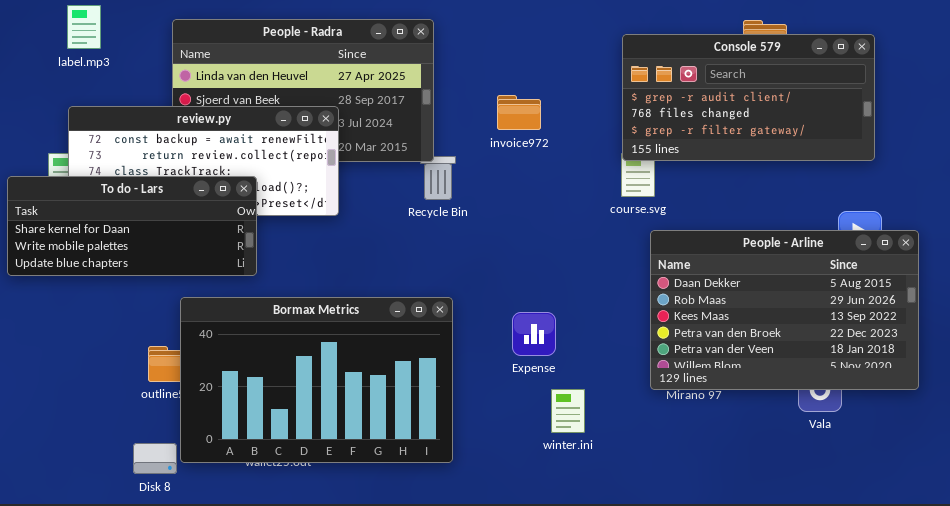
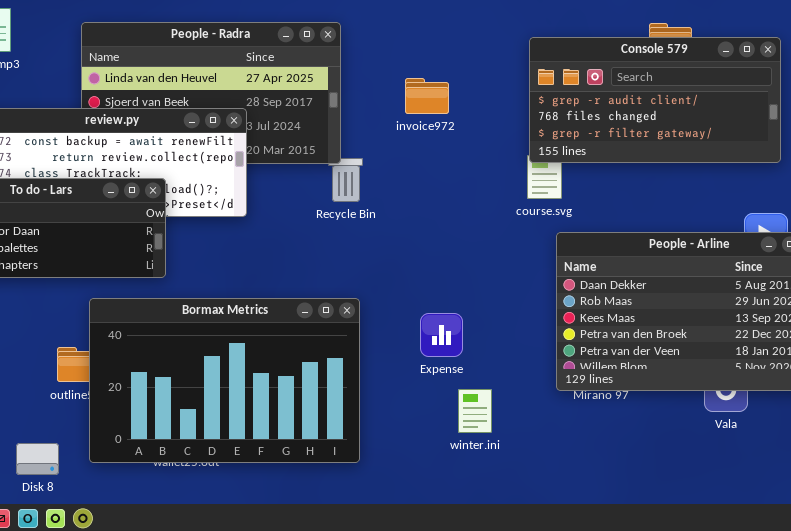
invoice972: [497,95,541,130] -> [405,78,449,114], moved
Disk 8: [133,443,177,474] -> [16,443,59,475], moved

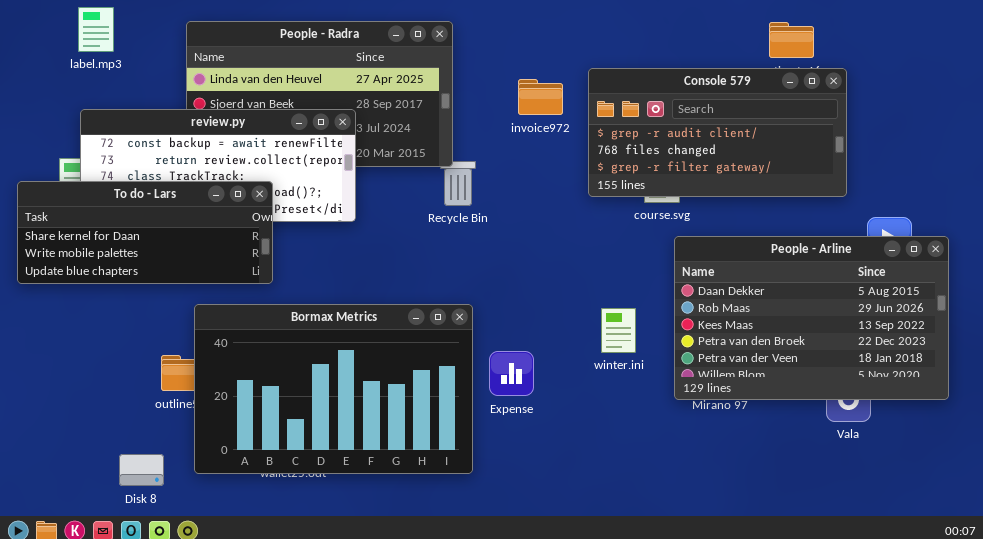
Console 579: [529,37,781,163] -> [588,68,847,197], moved
Expense: [420,313,463,357] -> [489,351,534,396], moved
winter.ini: [458,389,492,433] -> [601,308,636,353], moved

